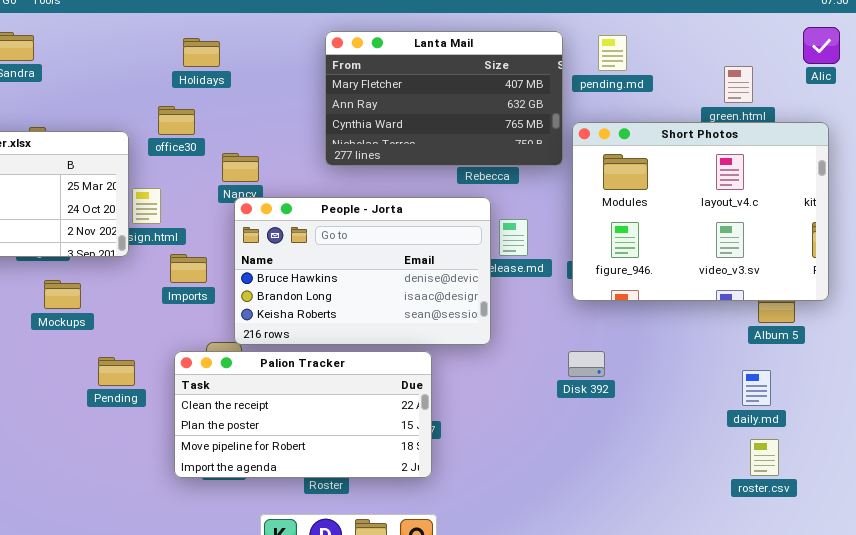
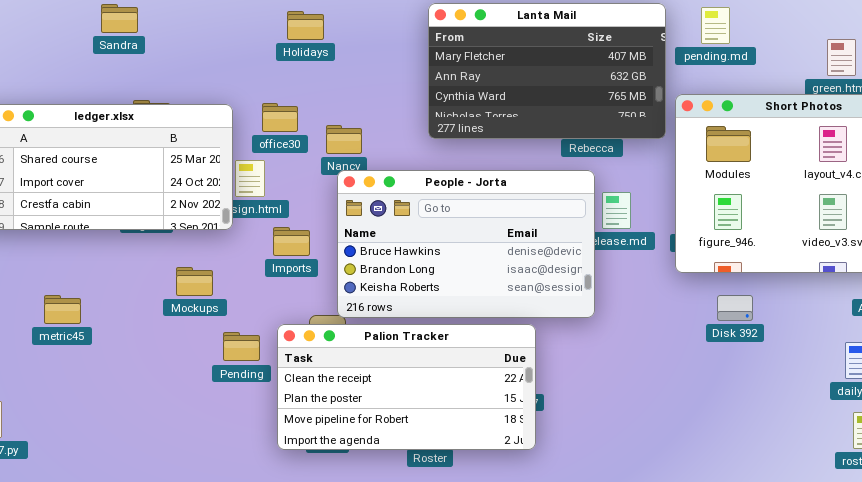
office30: [158,106,195,135] -> [262,103,298,132], moved
Mockups: [44,280,81,309] -> [176,267,213,296], moved
Disk 392: [568,351,605,377] -> [717,295,753,321], moved
Pending: [98,357,135,386] -> [223,332,260,361], moved

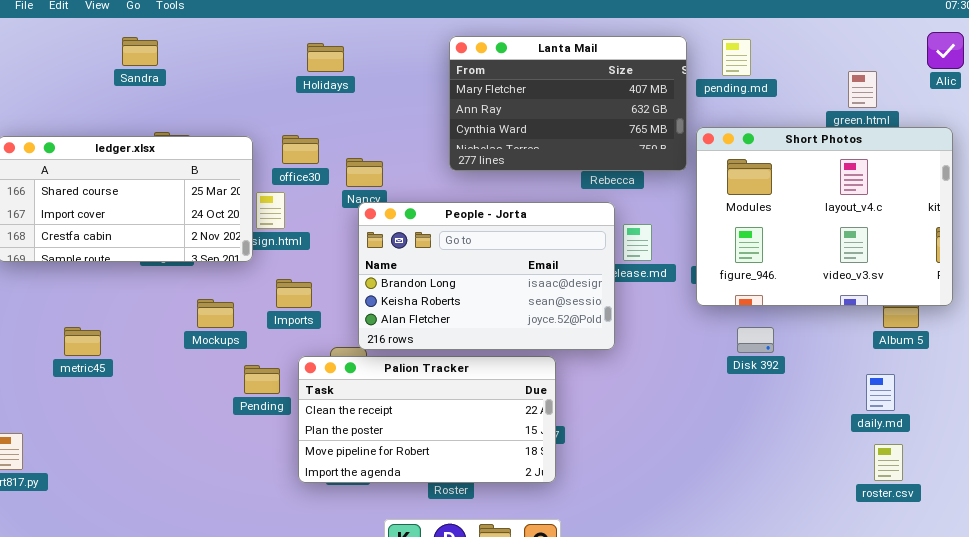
People - Jorta: [337,170,595,318] -> [358,202,615,350], scrolled down 1 row
Imports: [273,227,310,256] -> [276,279,312,308], moved

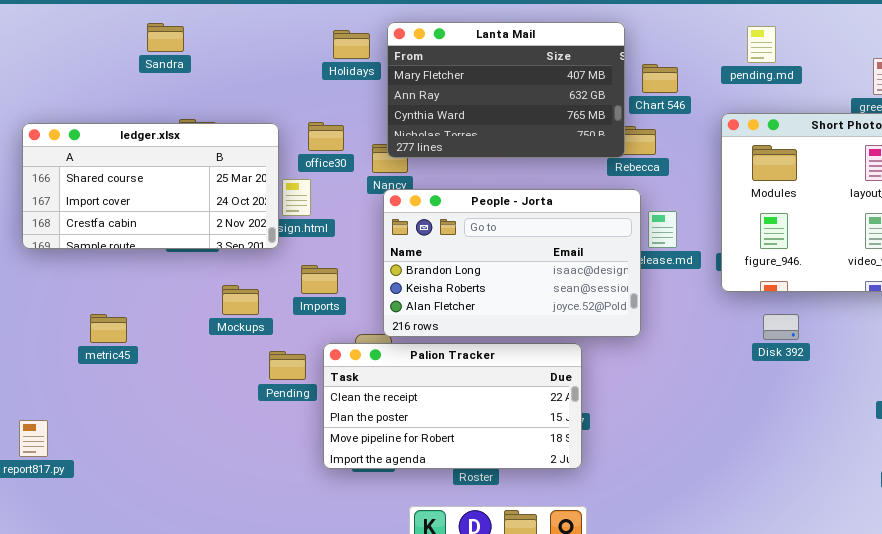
Lanta Mail: [449,36,687,171] -> [387,22,625,158], moved

